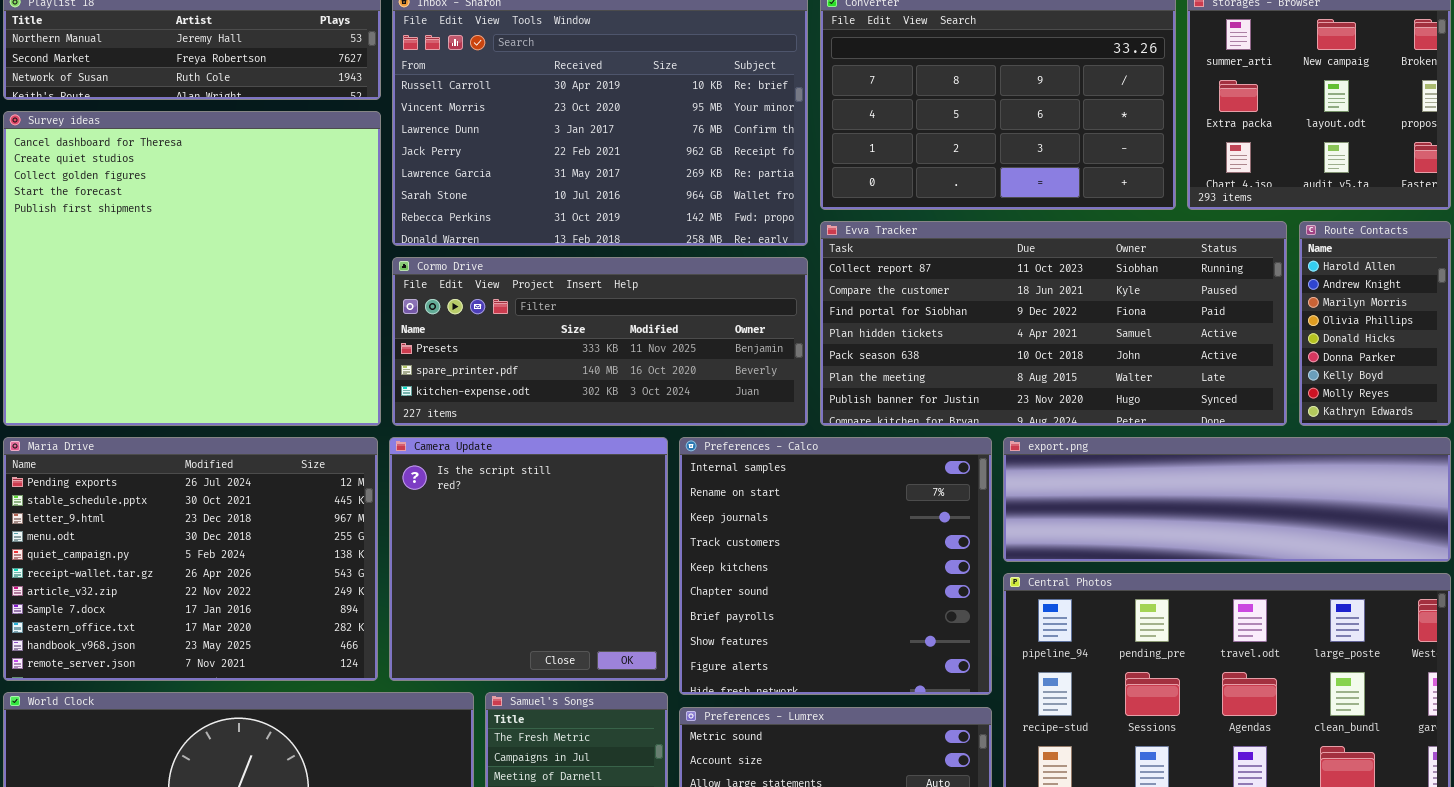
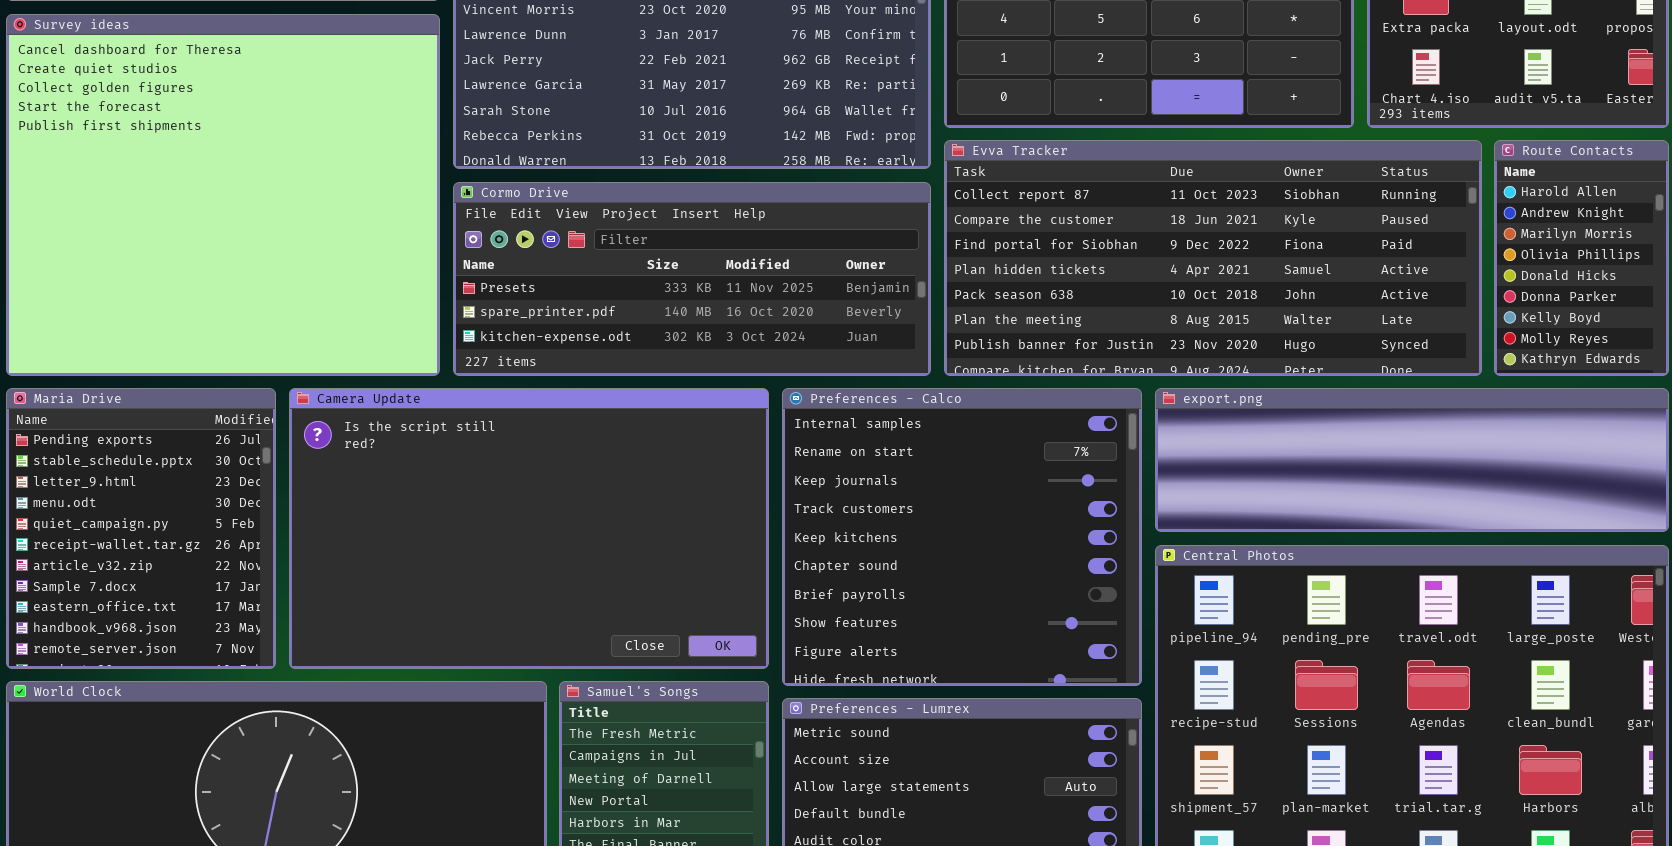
Maria Drive: [3,437,378,681] -> [6,388,276,669], resized
Camera Update: [389,437,668,681] -> [289,388,769,669], resized

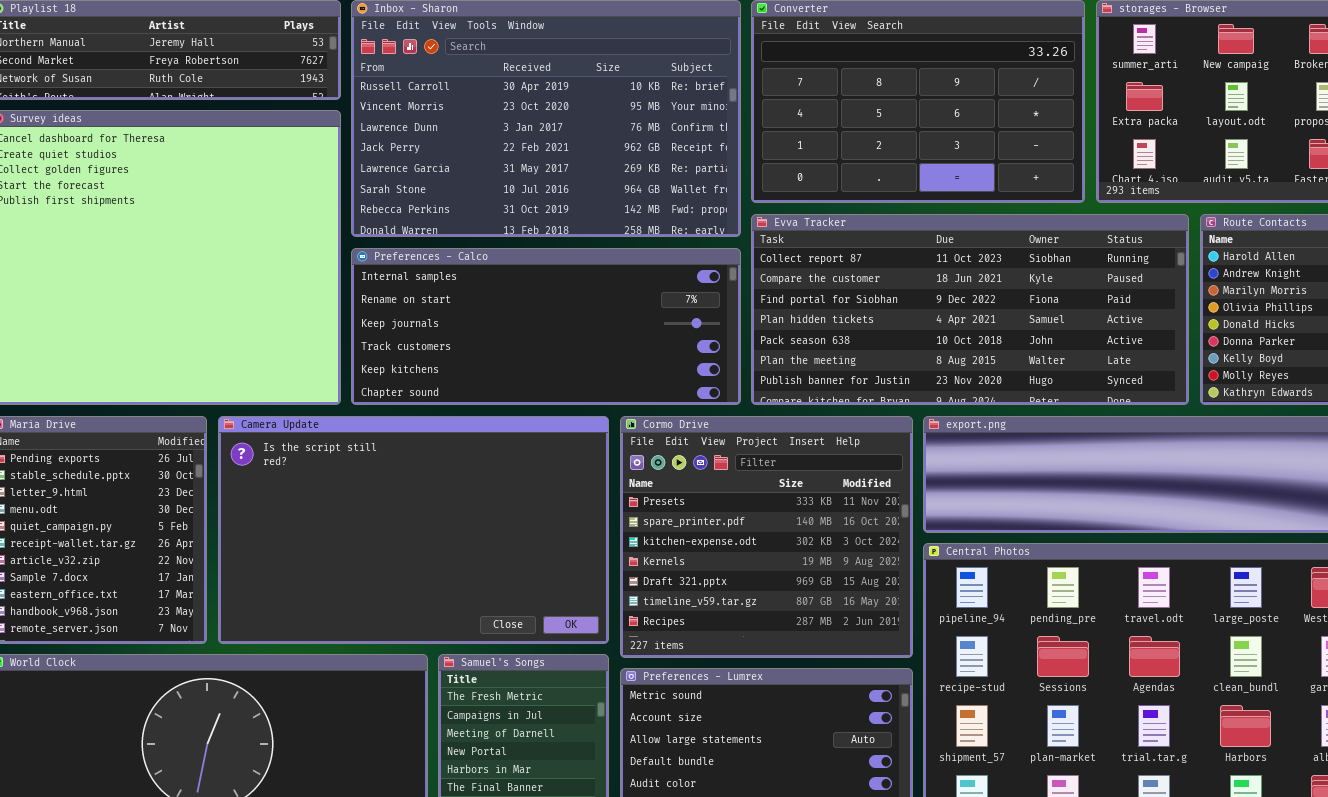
Cormo Drive: [453,182,931,376] -> [620,416,913,658], moved, resized
Preferences - Calco: [782,388,1142,686] -> [351,248,741,405], moved, resized

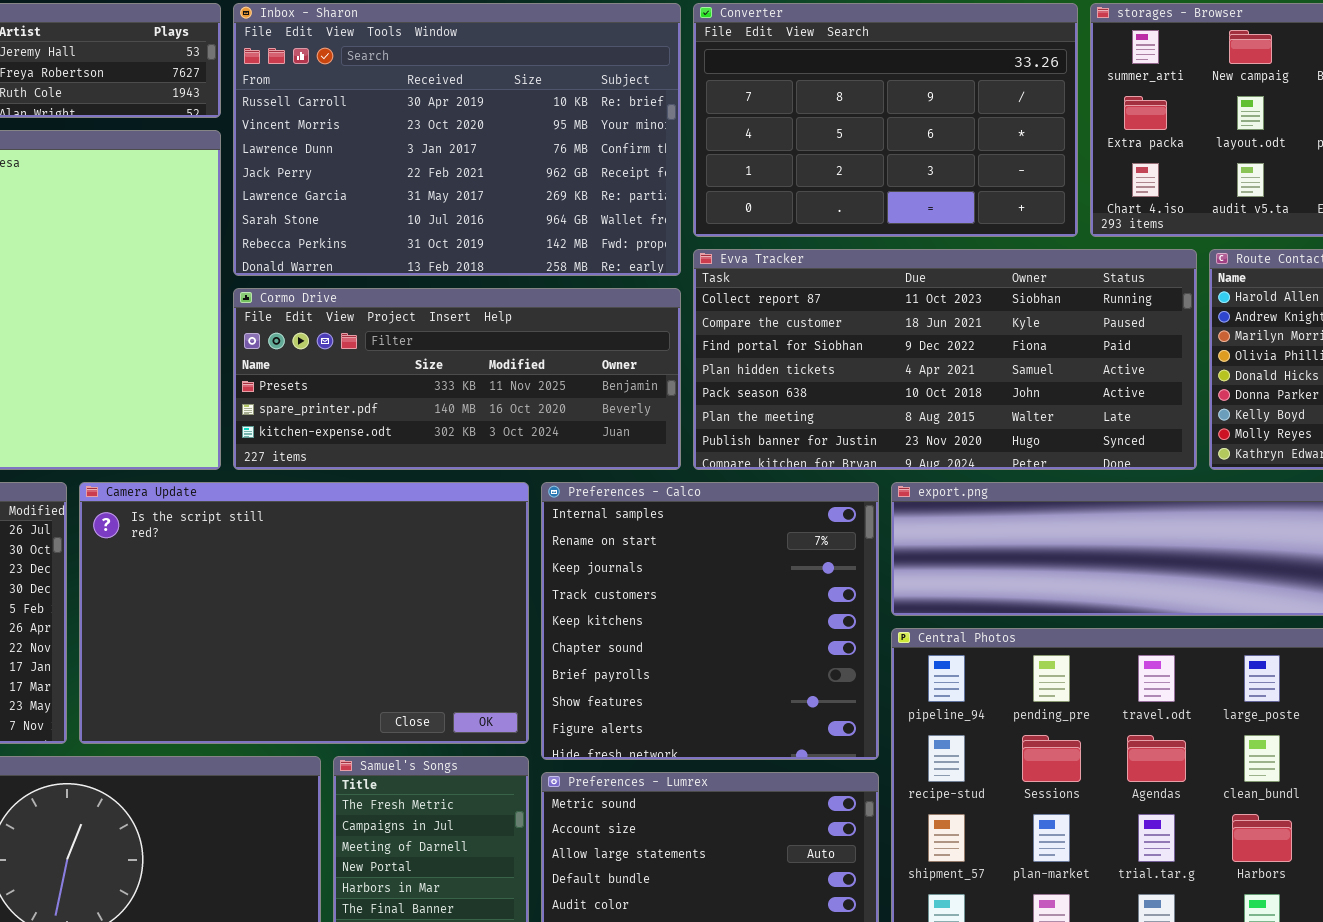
Preferences - Calco: [351,248,741,405] -> [541,482,879,760], moved, resized
Cormo Drive: [620,416,913,658] -> [233,288,681,470], moved, resized

